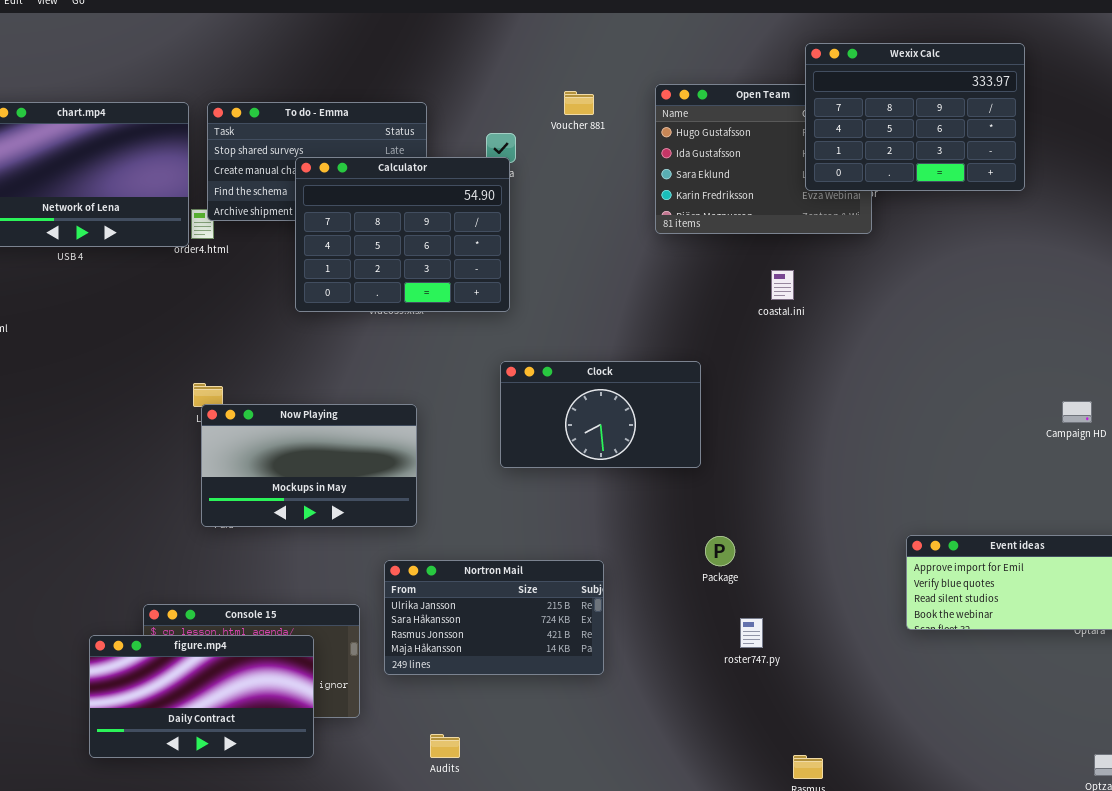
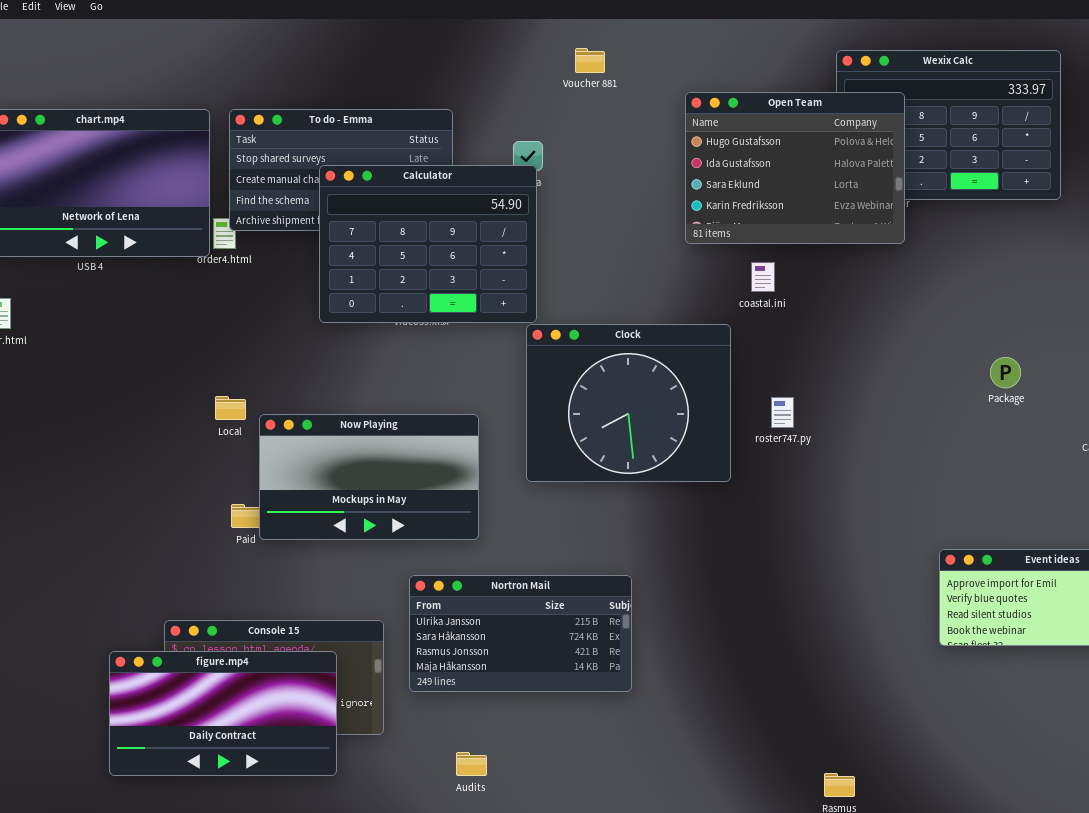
Open Team: [655,84,872,234] -> [685,92,905,244], raised
Voucher 881: [564,91,594,115] -> [575,48,605,73], moved
coastal.ini: [771,270,794,300] -> [751,262,775,292], moved
Clock: [500,361,701,468] -> [526,324,731,482], resized
Now Playing: [201,404,417,527] -> [259,414,479,540], moved
Package: [705,536,735,566] -> [990,357,1021,388], moved
roster747.py: [740,618,763,648] -> [771,397,794,428], moved

